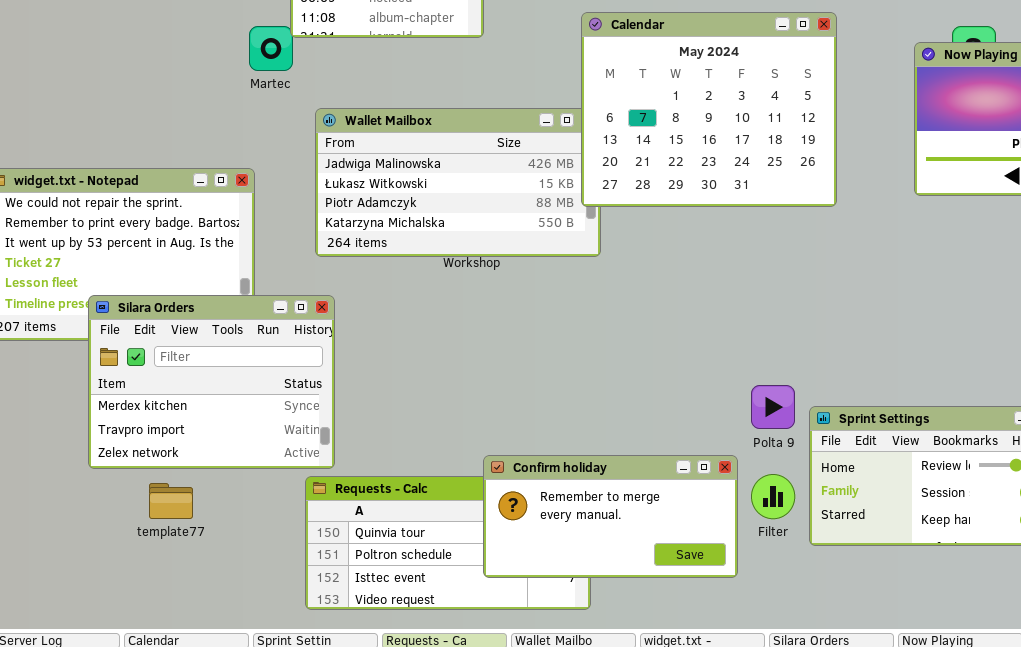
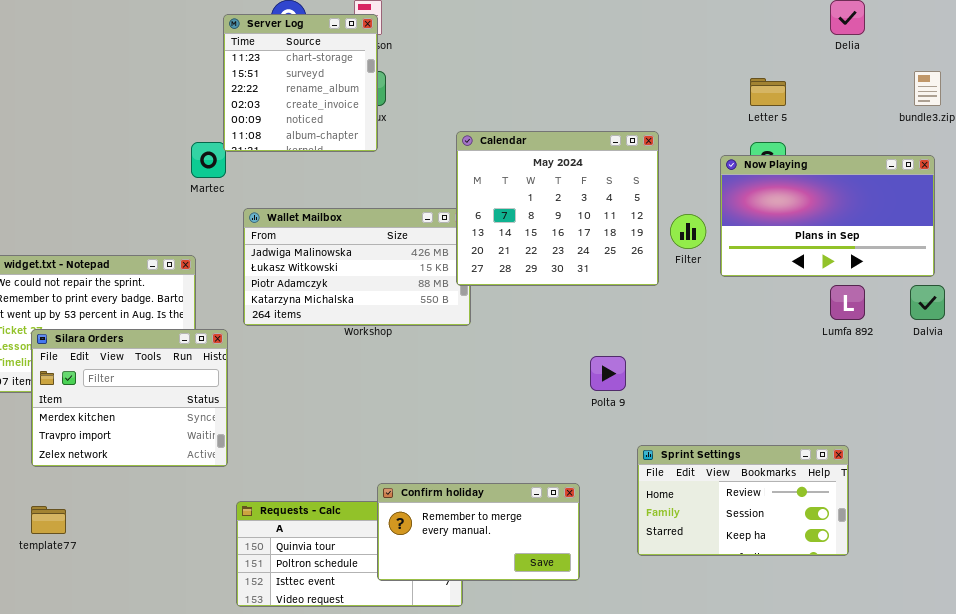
Silara Orders: [88,295,335,469] -> [31,329,228,467], moved
Polta 9: [751,385,795,429] -> [590,356,626,391], moved
Filter: [751,474,795,519] -> [670,214,706,249], moved
template77: [149,483,193,519] -> [31,506,66,534], moved

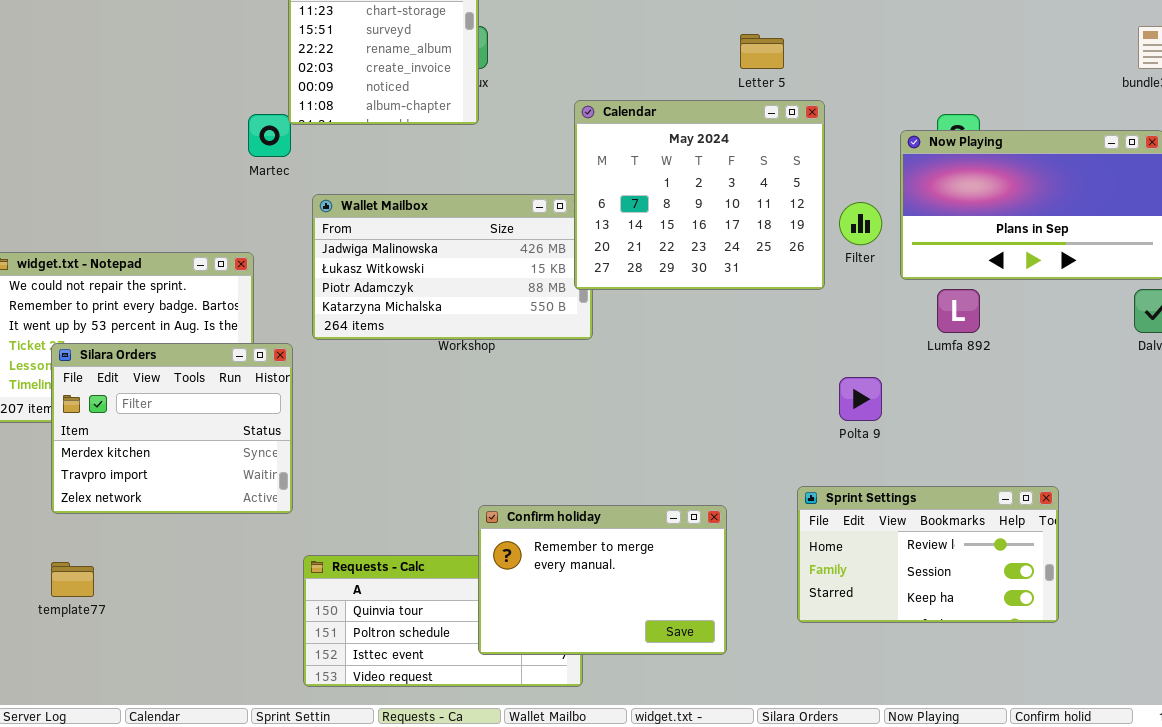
Letter 5: [750,78,786,106] -> [740,34,784,69], moved
Lumfa 892: [830,285,865,320] -> [937,289,980,333], moved
Polta 9: [590,356,626,391] -> [839,377,882,421], moved
Confirm holiday: [377,483,580,581] -> [478,505,727,655], resized

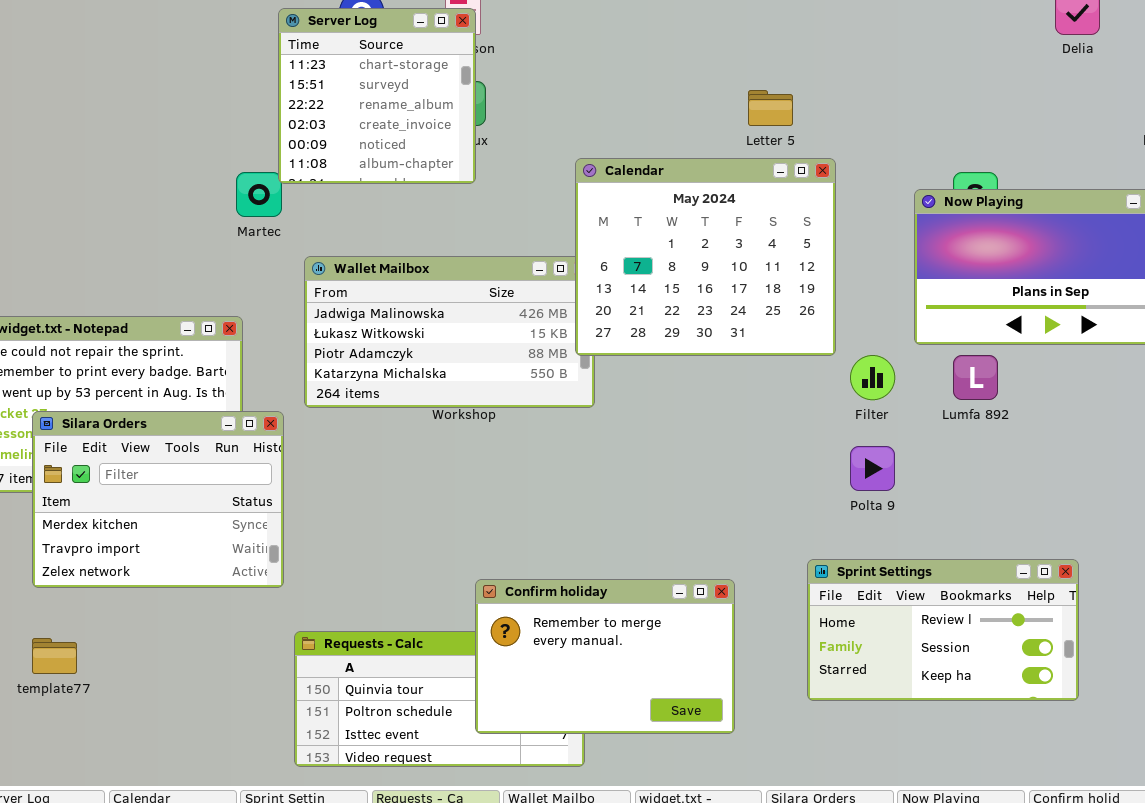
Filter: [839,202,882,245] -> [850,355,895,400], moved

